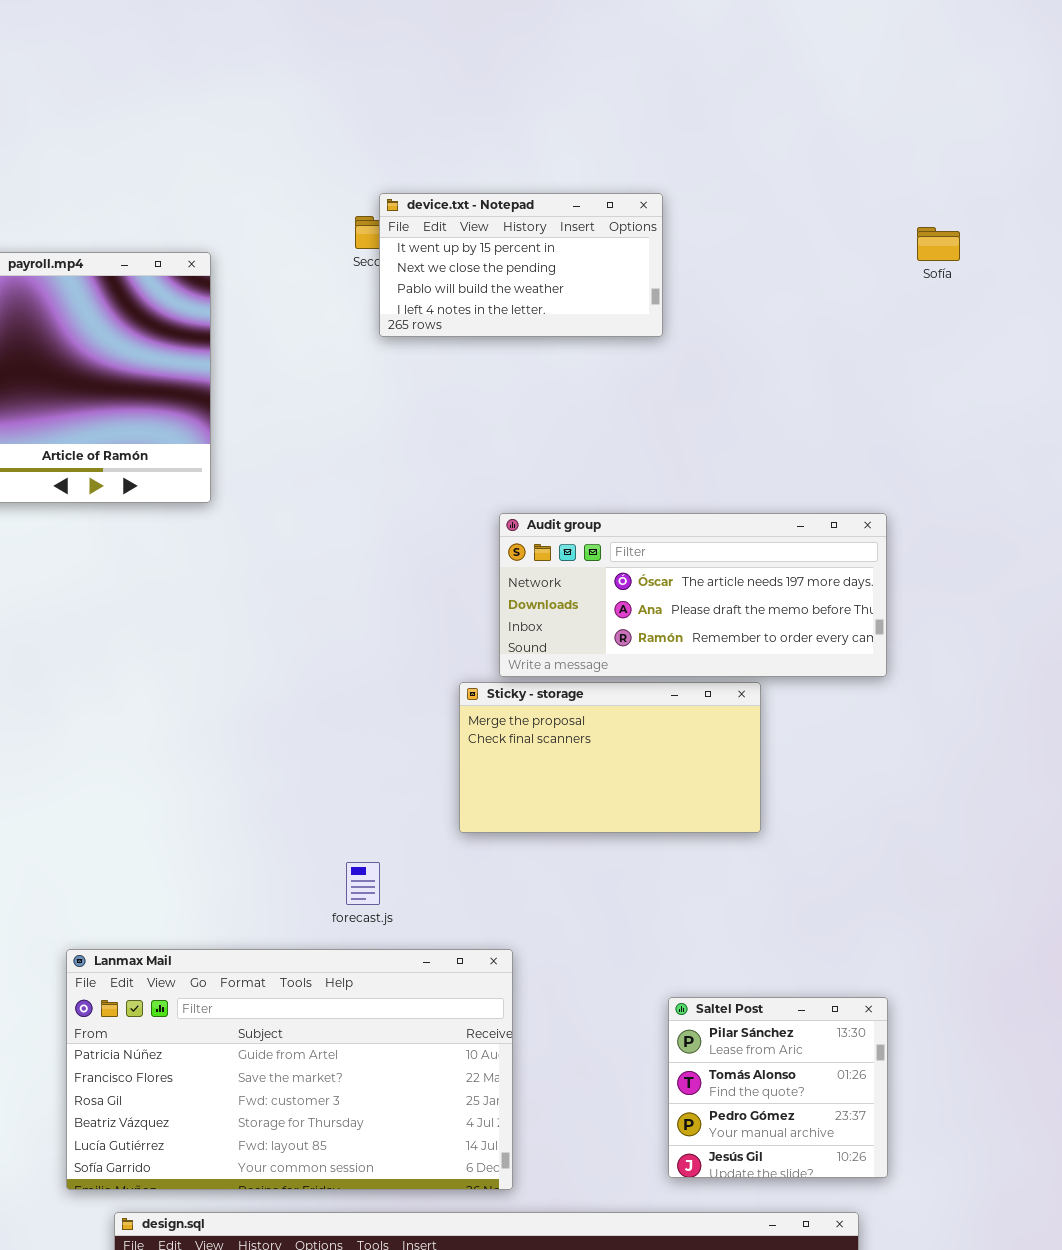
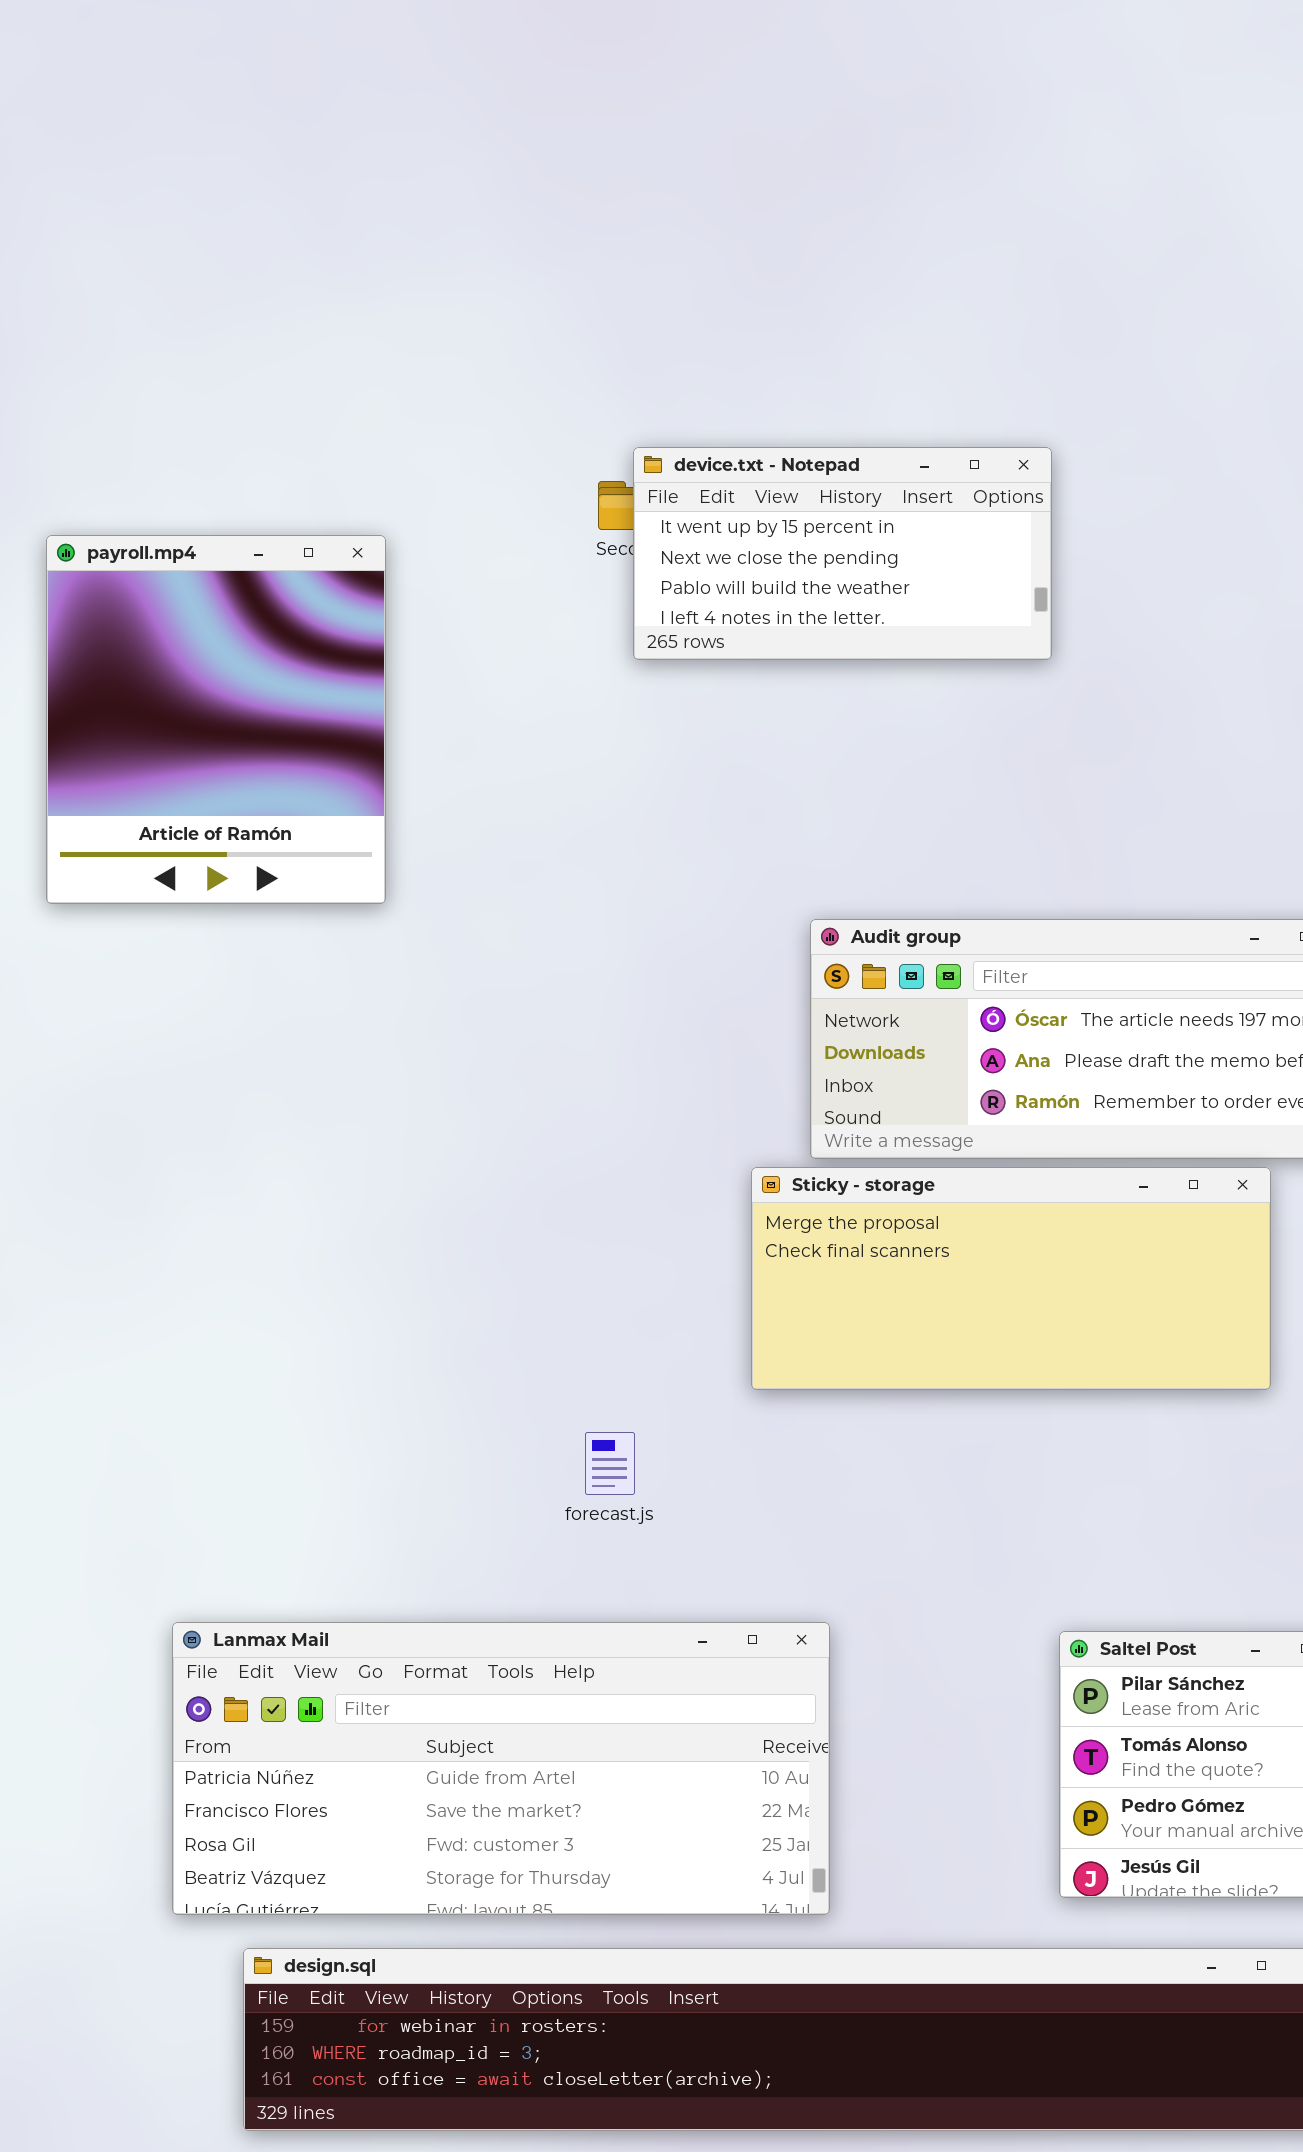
Sticky - storage: [459,682,761,833] -> [751,1167,1271,1390], resized
Lanmax Mail: [66,949,513,1190] -> [172,1622,830,1915], resized

